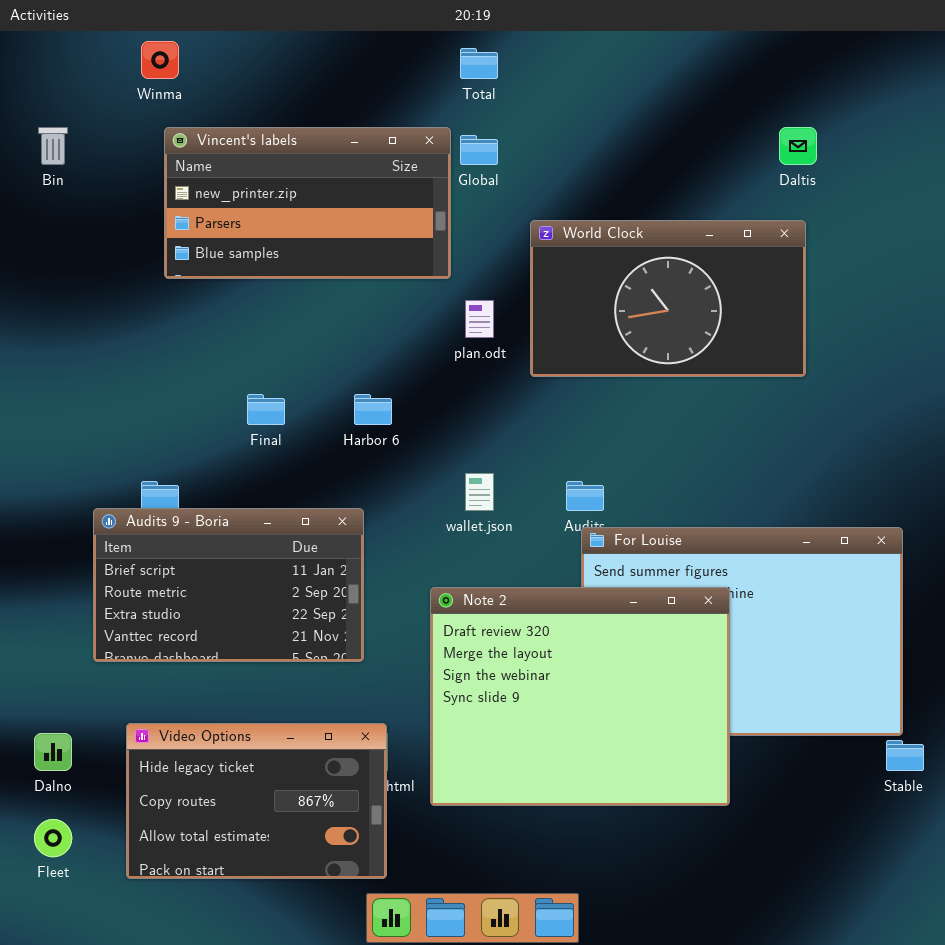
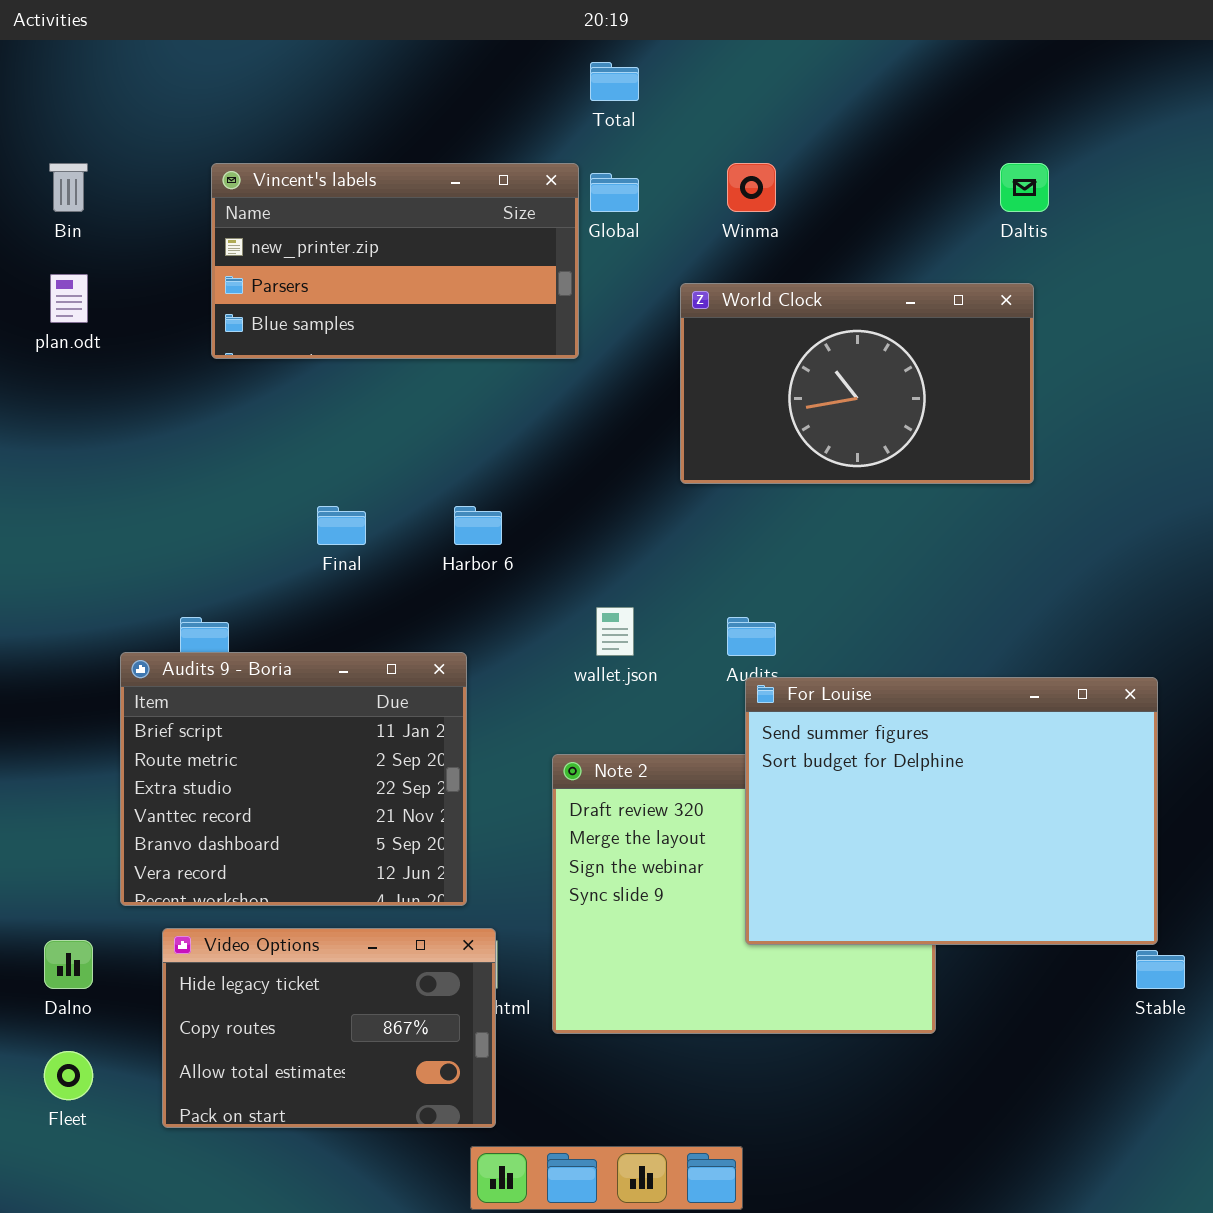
Winma: [141,41,179,79] -> [727,163,776,212], moved
plan.odt: [465,300,494,338] -> [50,274,88,323], moved
Audits 9 - Boria: [93,508,364,662] -> [120,652,467,906], resized
For Louise: [581,527,903,736] -> [745,677,1158,945], raised

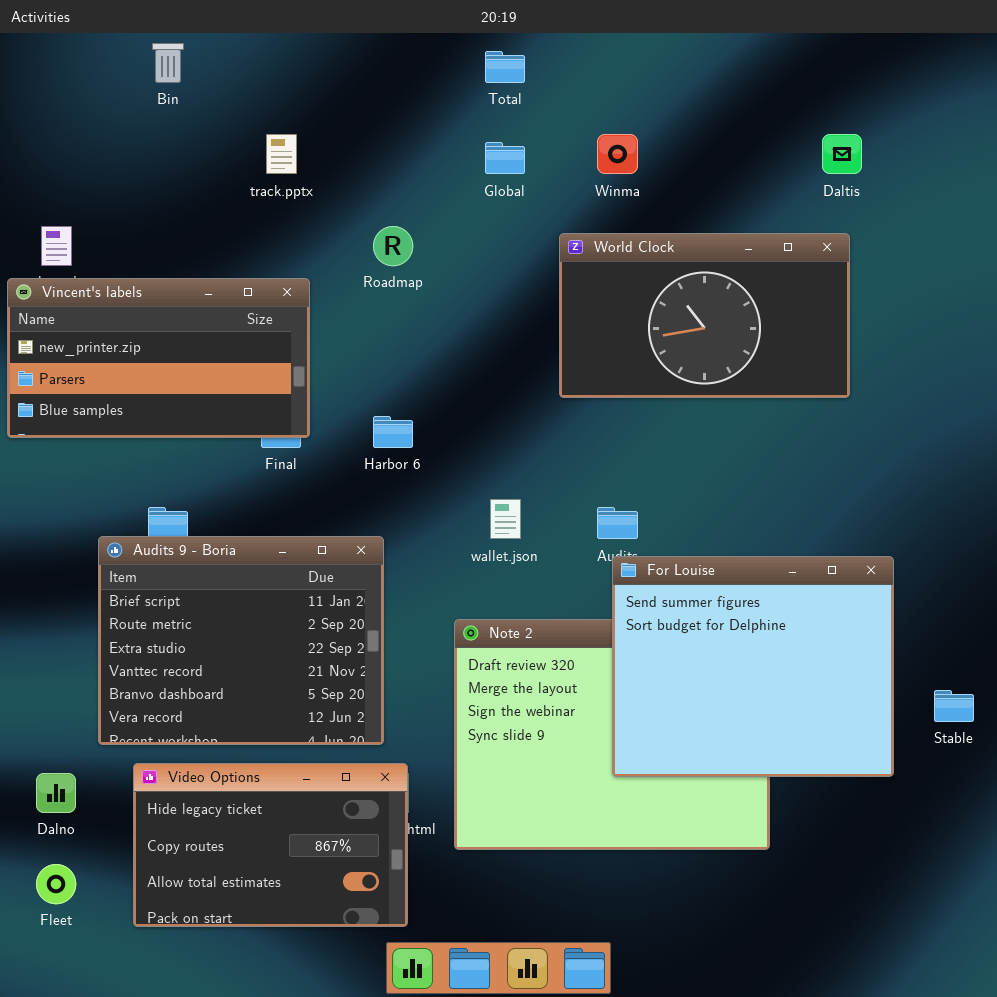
Bin: [49,163,88,212] -> [152,43,184,83], moved
Vincent's labels: [211,163,579,359] -> [7,278,310,438], moved
For Louise: [745,677,1158,945] -> [612,556,894,777], resized
Stable: [1136,950,1185,989] -> [934,690,974,722], moved

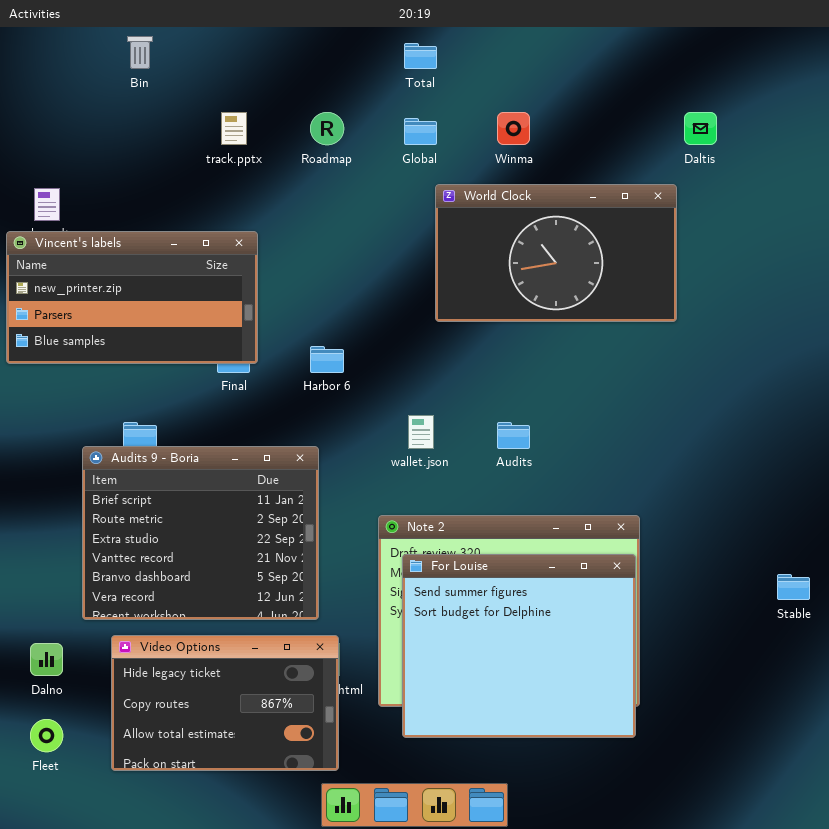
Roadmap: [373,226,413,266] -> [310,112,344,145], moved
World Clock: [559,233,850,398] -> [435,184,677,322], moved
For Louise: [612,556,894,777] -> [402,554,636,738], moved

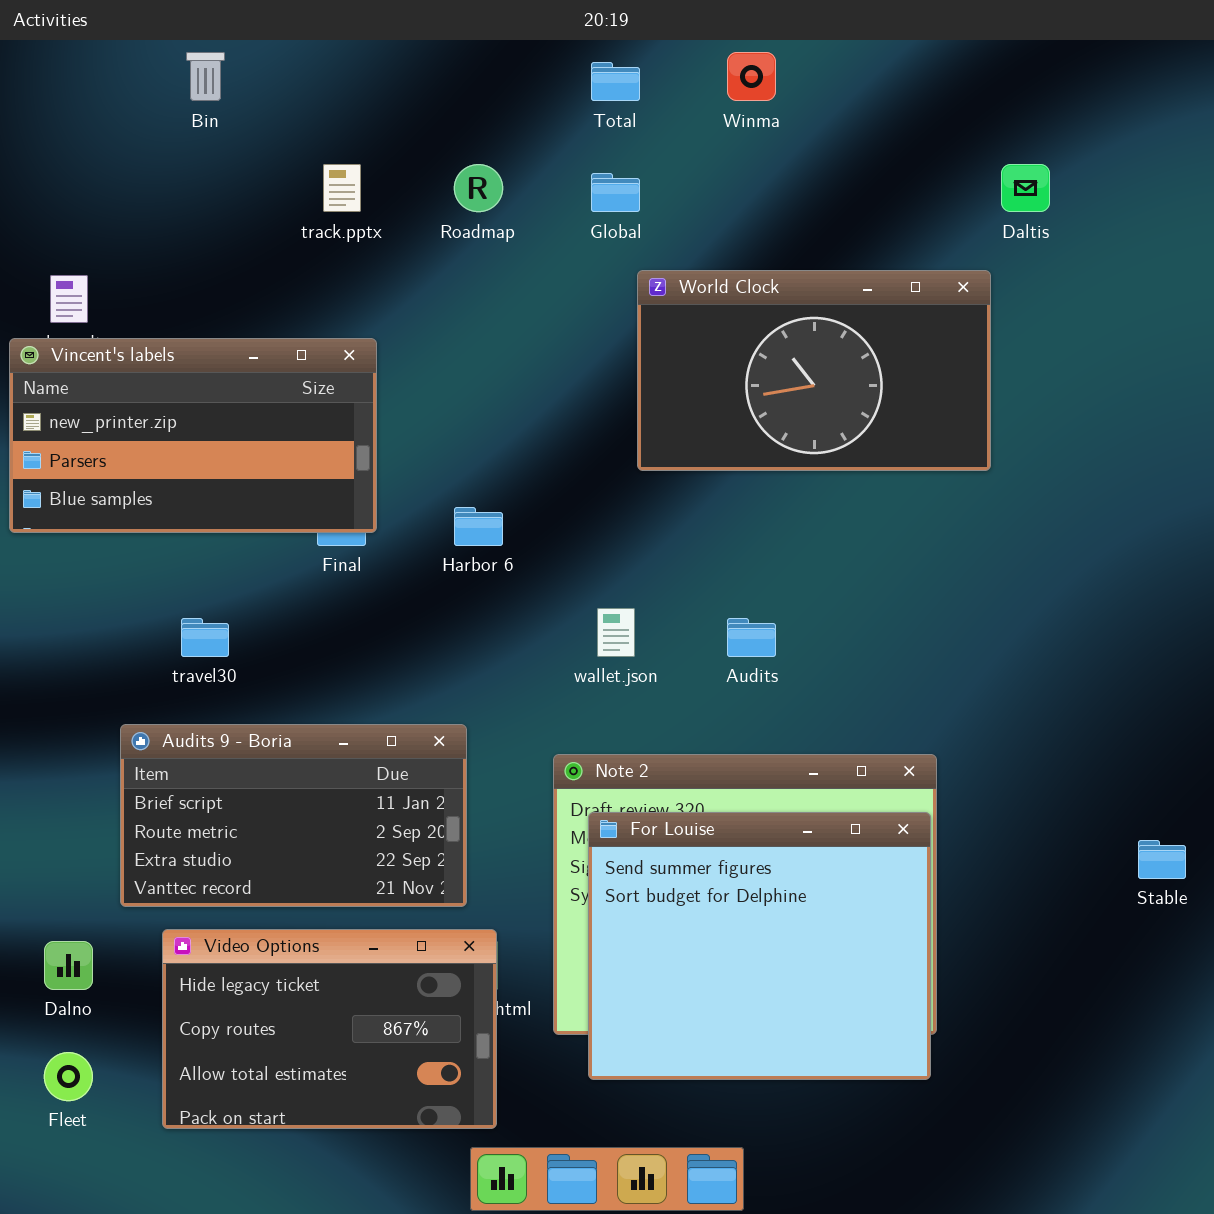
Winma: [497,112,530,145] -> [727,52,776,101], moved
Audits 9 - Boria: [82,446,319,620] -> [120,724,467,907], resized

